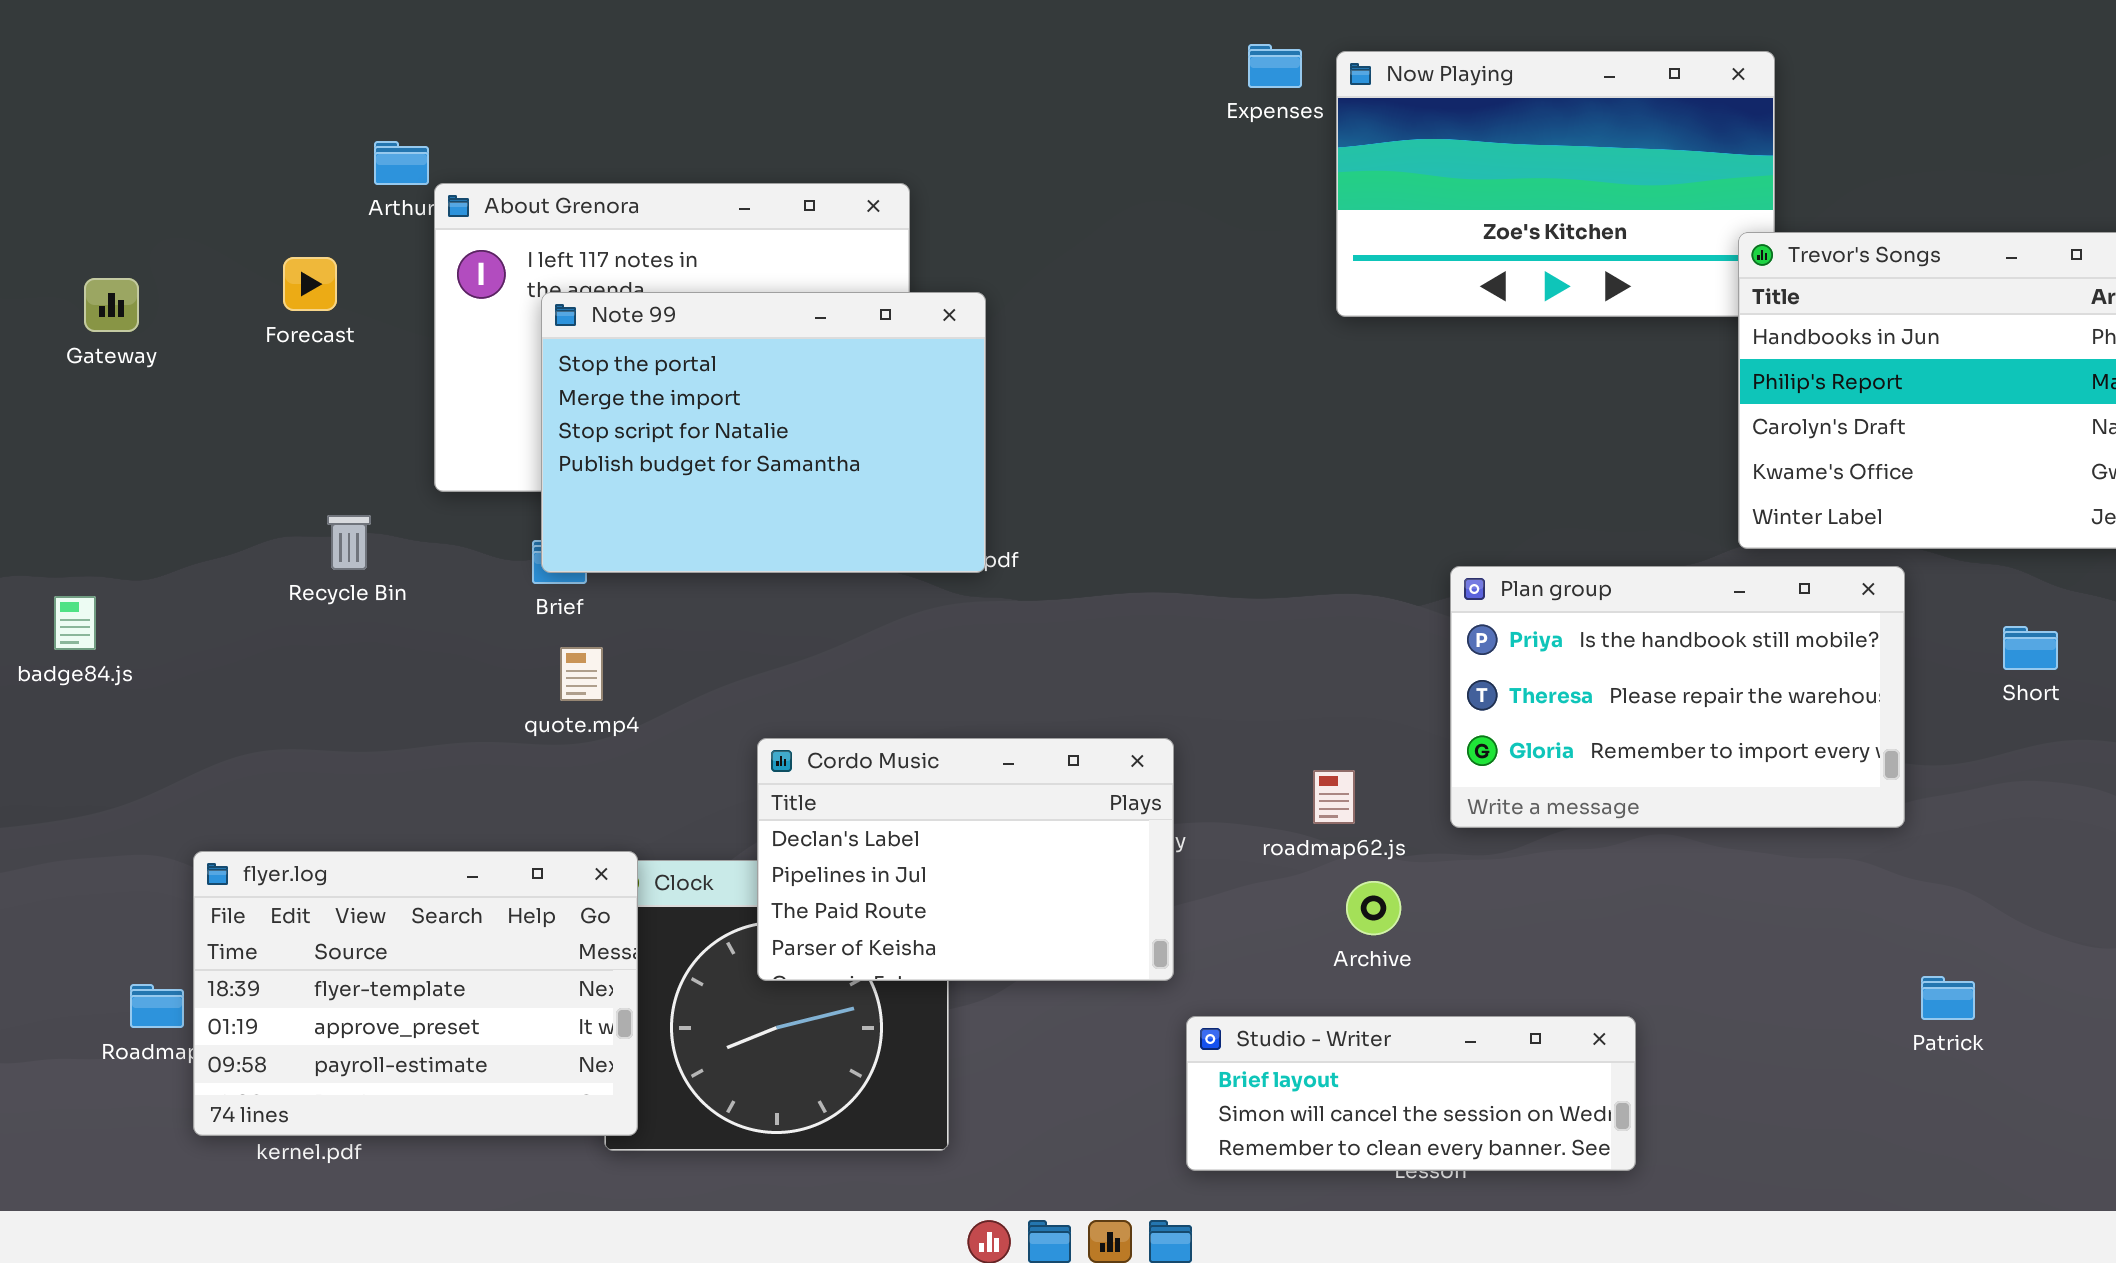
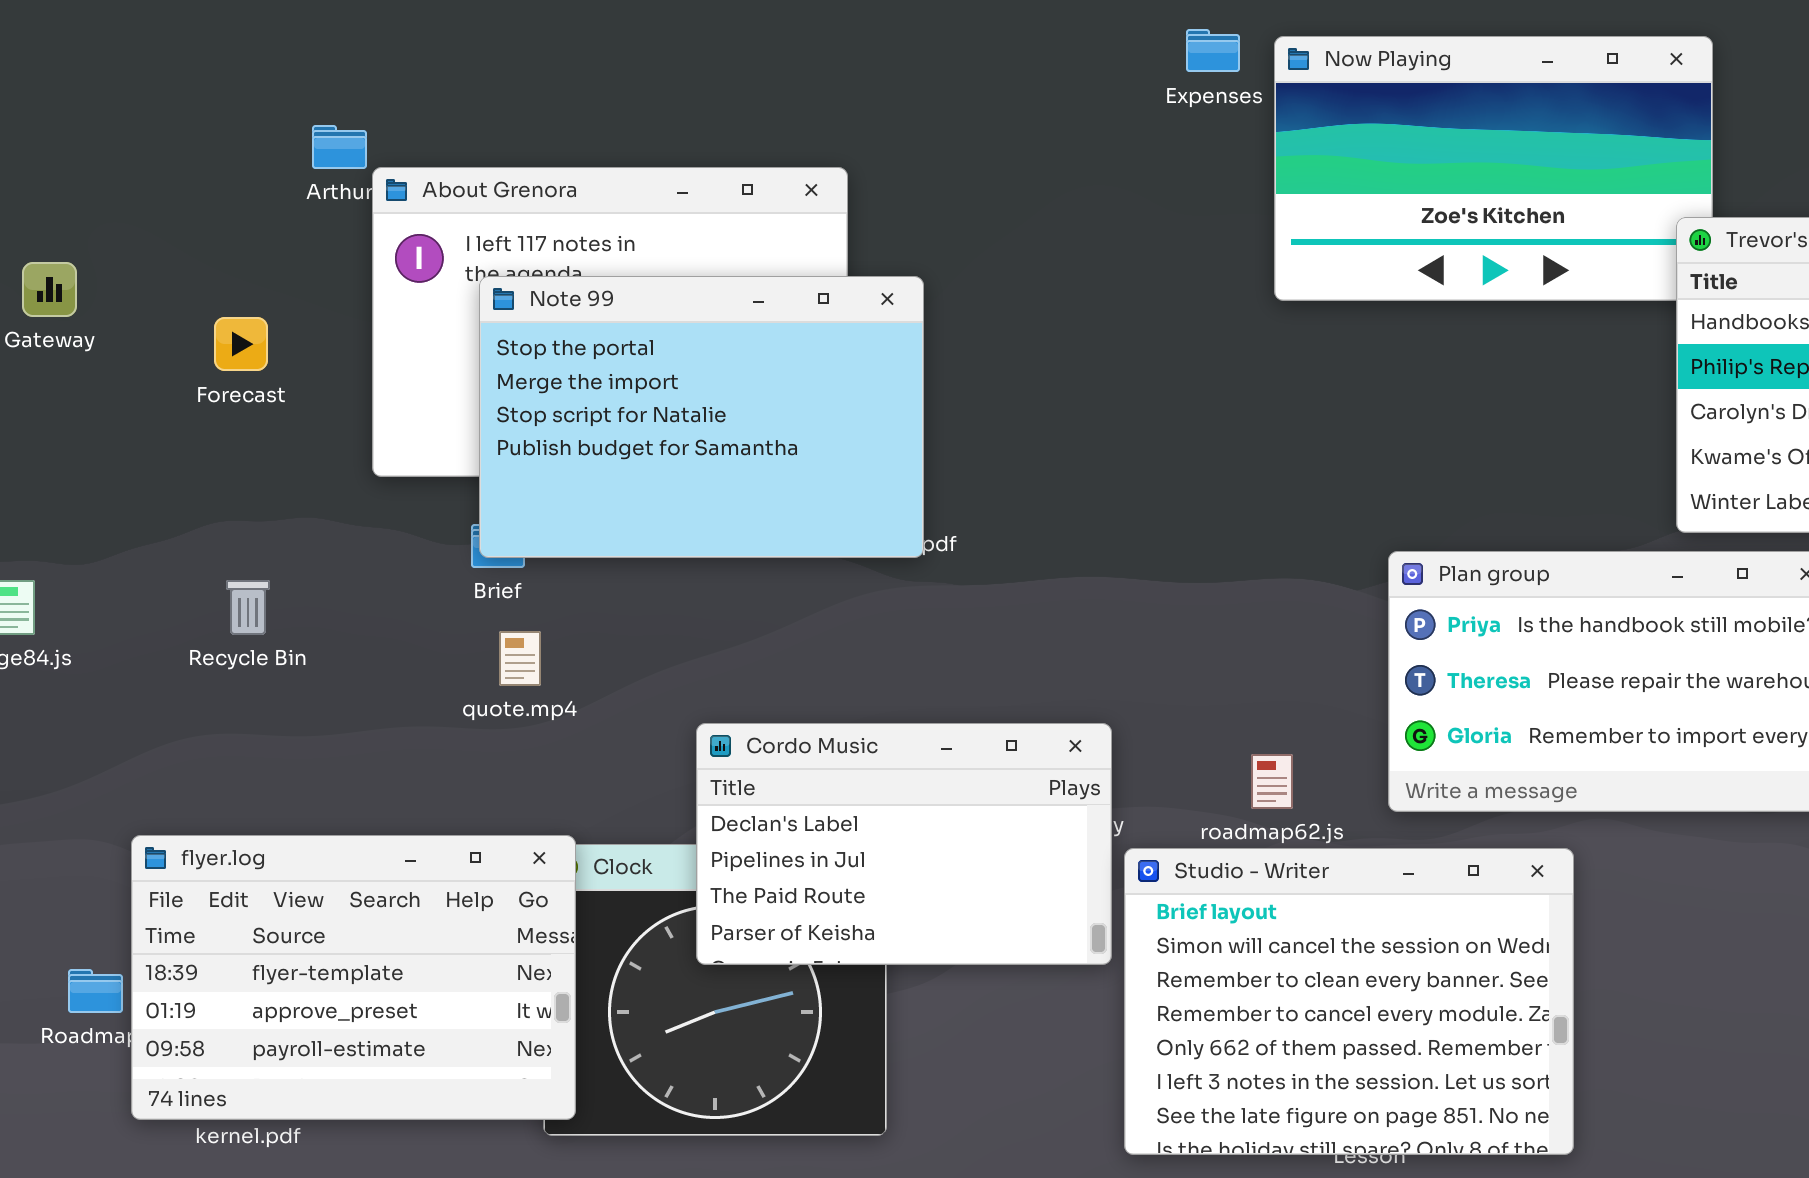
Forecast: [283,257,337,311] -> [214,317,268,371], moved
Recycle Bin: [327,515,371,570] -> [226,580,270,635], moved
Studio - Writer: [1186,1016,1636,1171] -> [1124,848,1574,1155], resized

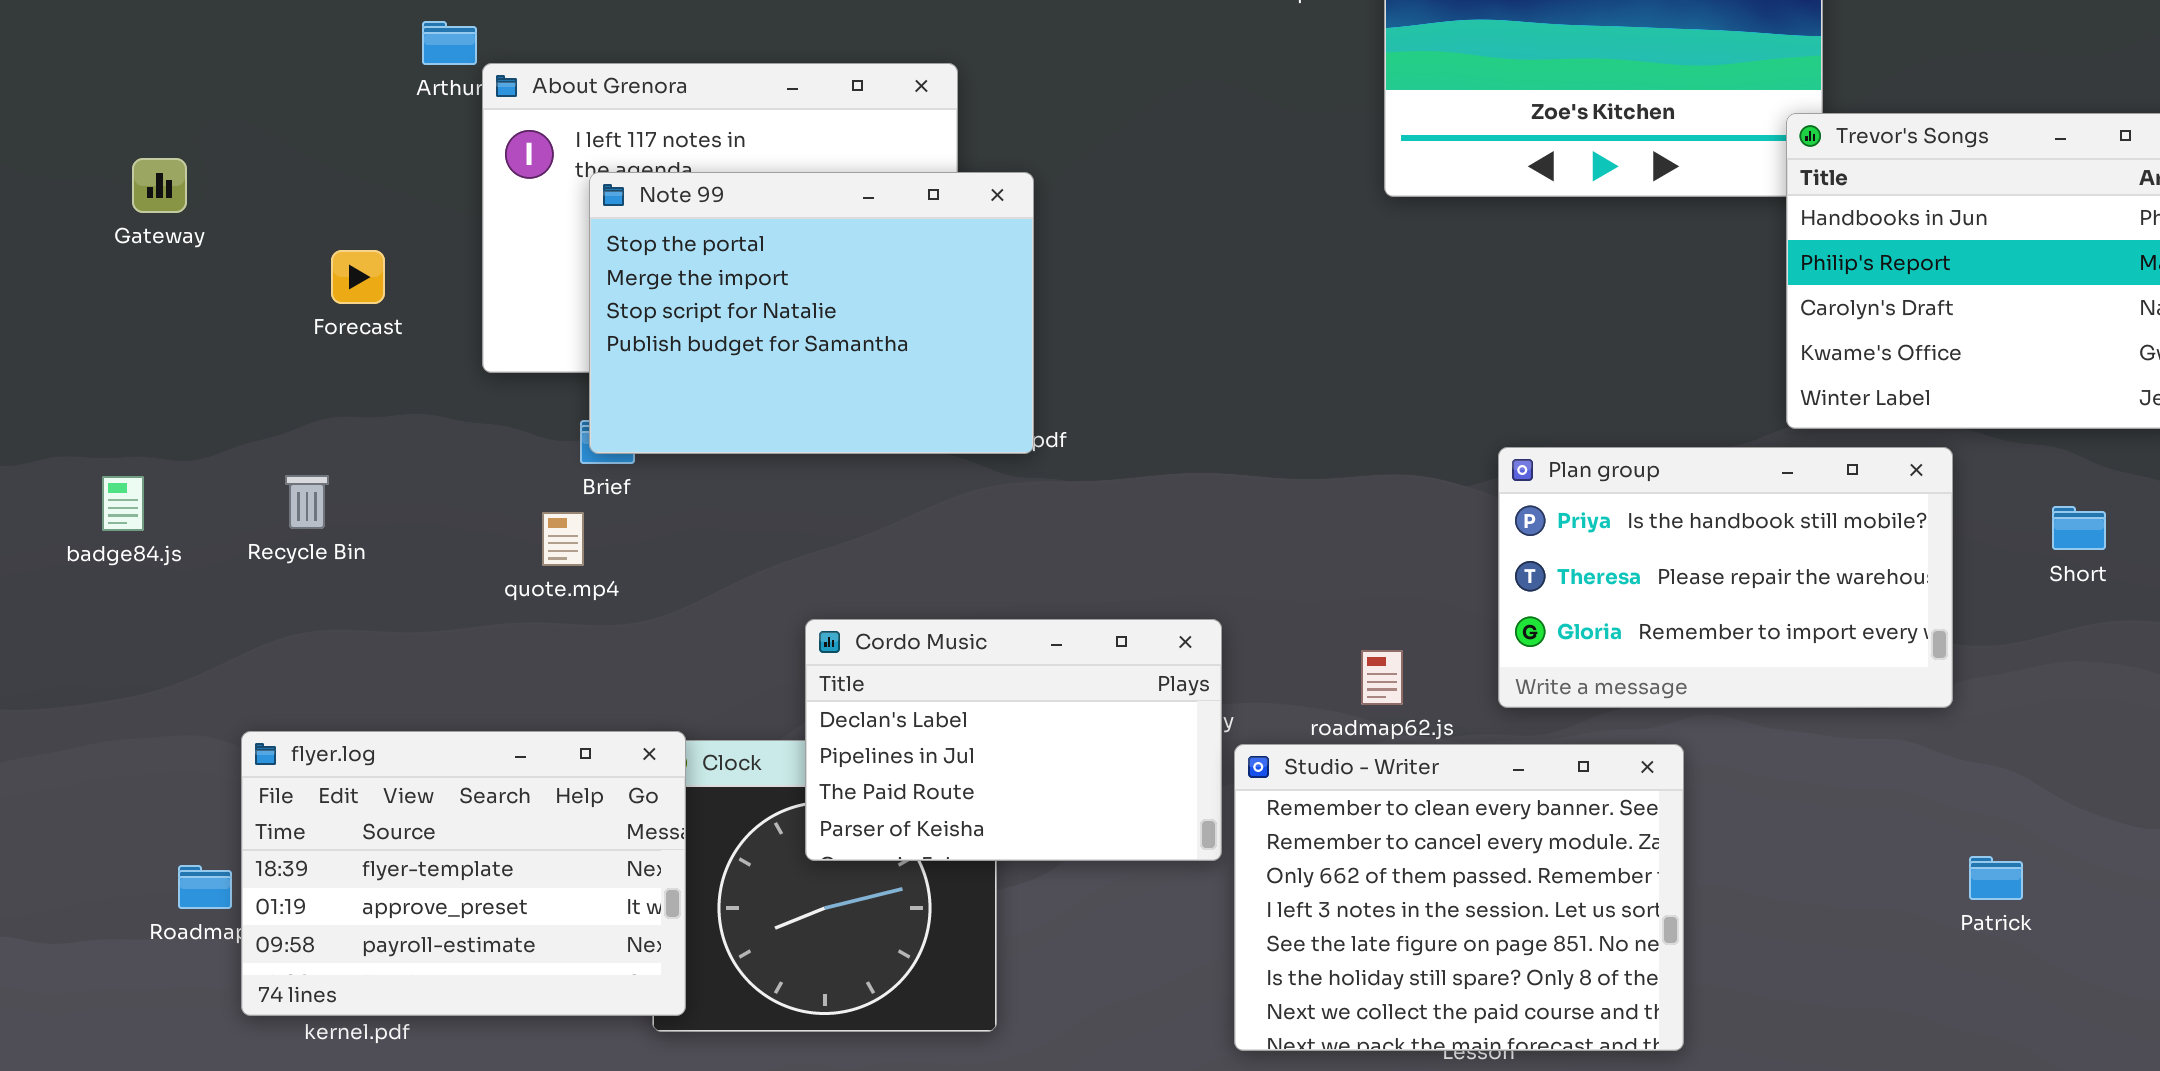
Forecast: [214,317,268,371] -> [331,250,385,304], moved
Recycle Bin: [226,580,270,635] -> [285,475,329,529], moved
quote.mp4: [499,631,541,686] -> [542,512,584,566], moved
Studio - Writer: [1124,848,1574,1155] -> [1234,744,1684,1051], scrolled down 2 rows

